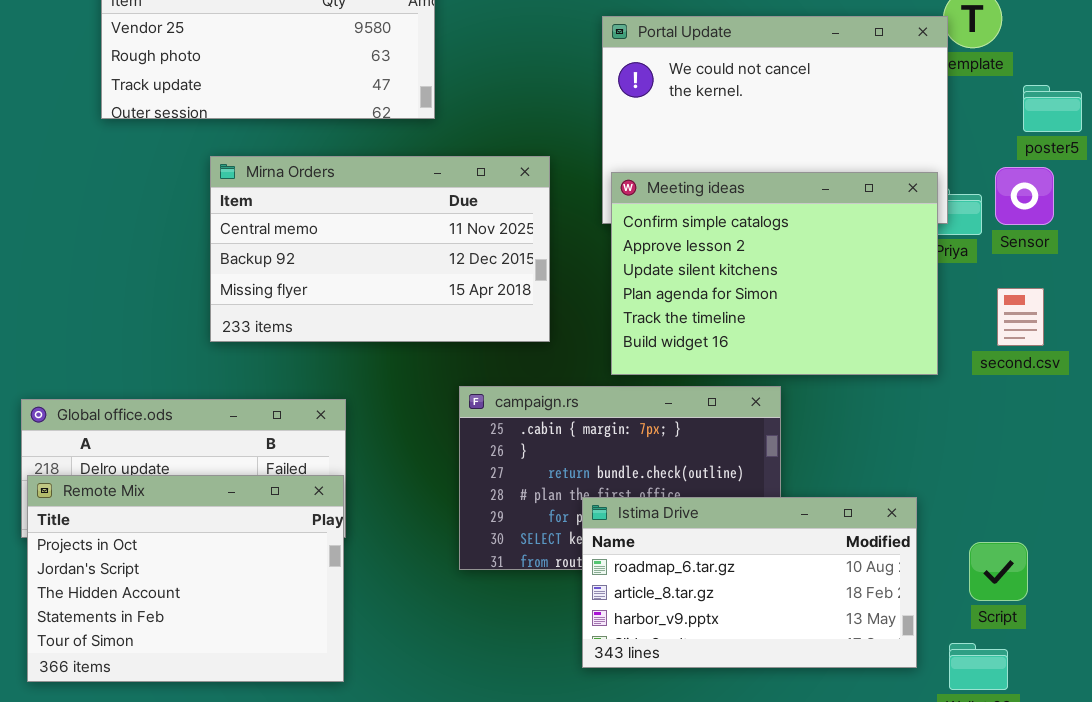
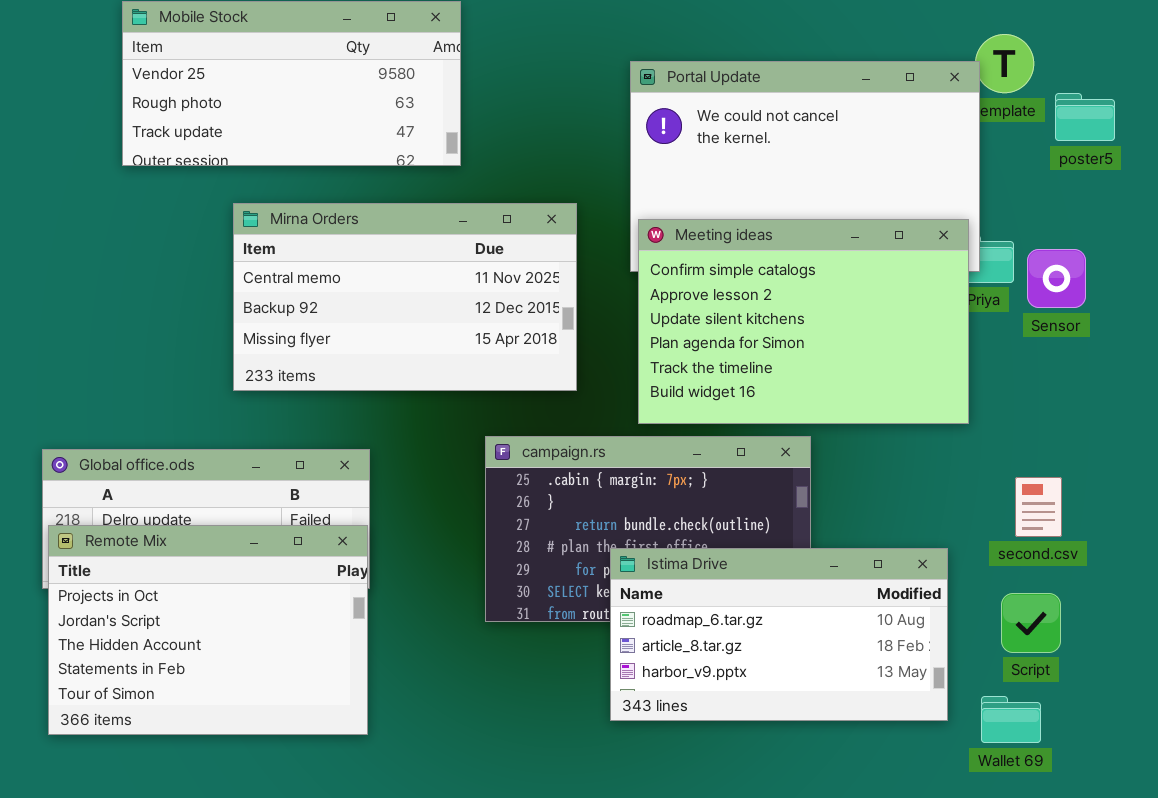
poster5: [1023,85,1082,132] -> [1055,93,1115,141], moved
Sensor: [995,167,1054,225] -> [1027,249,1086,308], moved
second.csv: [997,288,1044,346] -> [1015,477,1062,537], moved

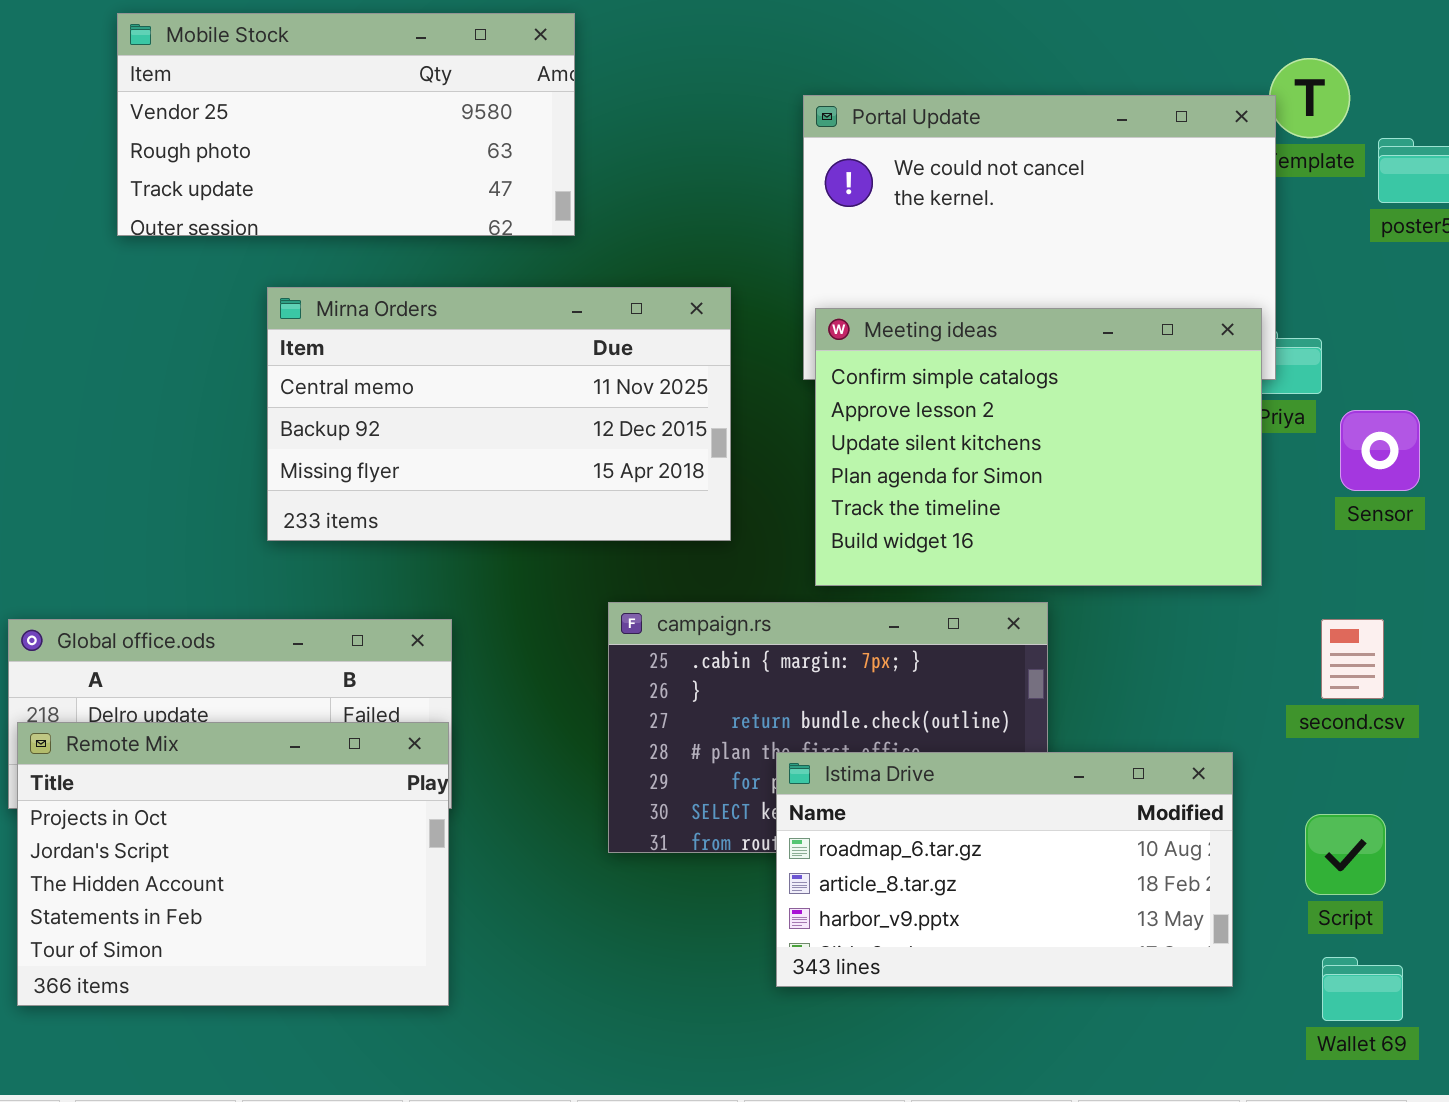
Sensor: [1027,249,1086,308] -> [1340,410,1420,491], moved
second.csv: [1015,477,1062,537] -> [1321,619,1384,699], moved
Wallet 69: [981,696,1041,743] -> [1322,957,1403,1021], moved

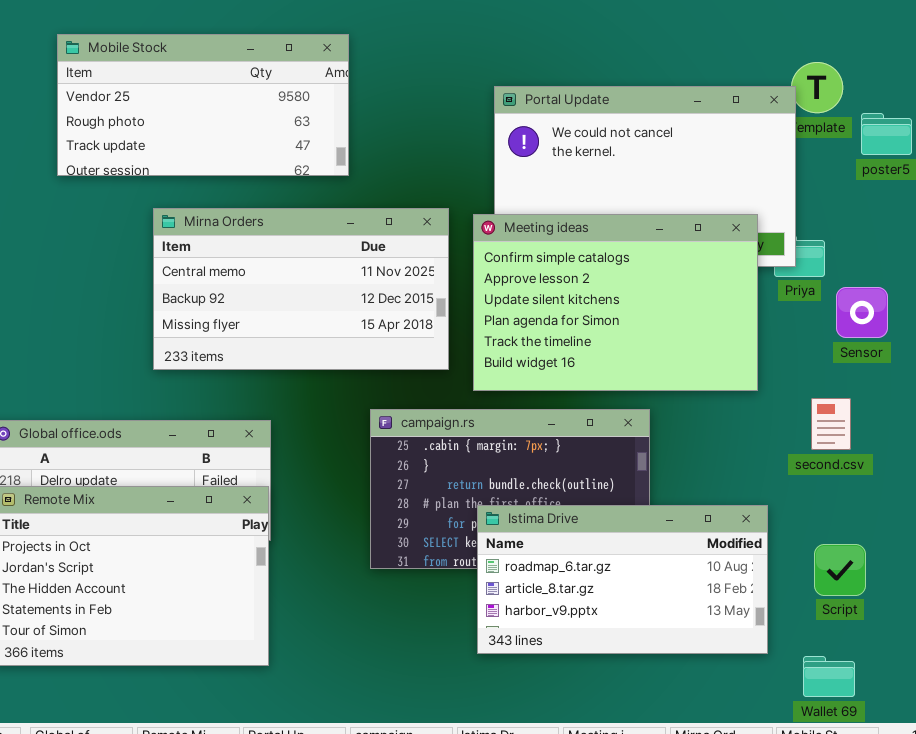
Meeting ideas: [815,308,1262,586] -> [473,214,758,391], moved
second.csv: [1321,619,1384,699] -> [811,398,851,450], moved
Wallet 69: [1322,957,1403,1021] -> [803,656,855,697], moved

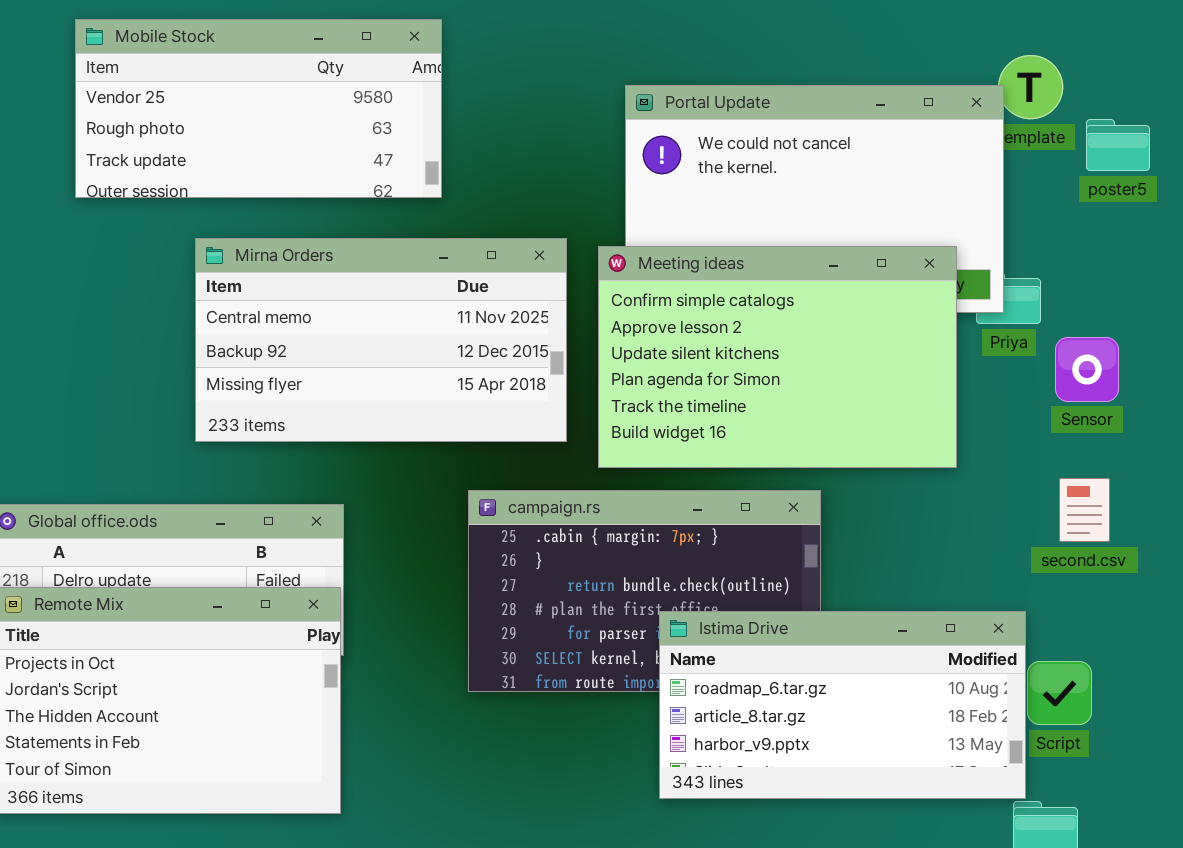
second.csv: [811,398,851,450] -> [1059,478,1110,542], moved
Istima Drive: [477,505,768,654] -> [659,611,1026,799], moved

